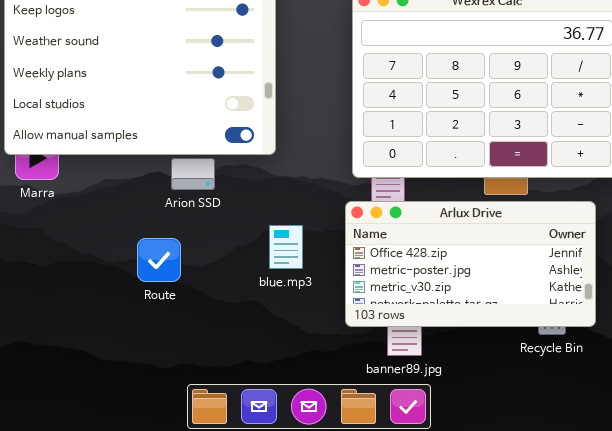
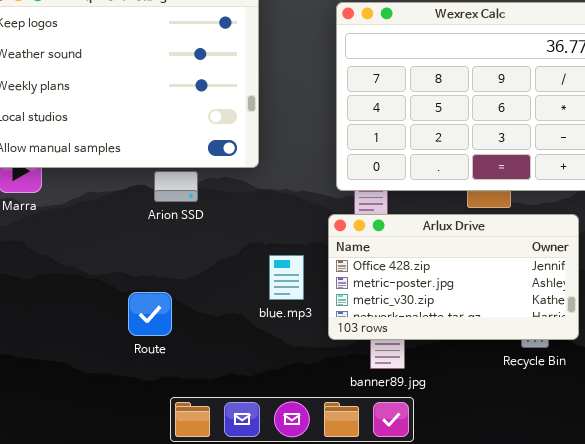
blue.mp3: [269,225,303,269] -> [269,255,304,300], moved
Route: [137,238,181,282] -> [128,292,172,336], moved

